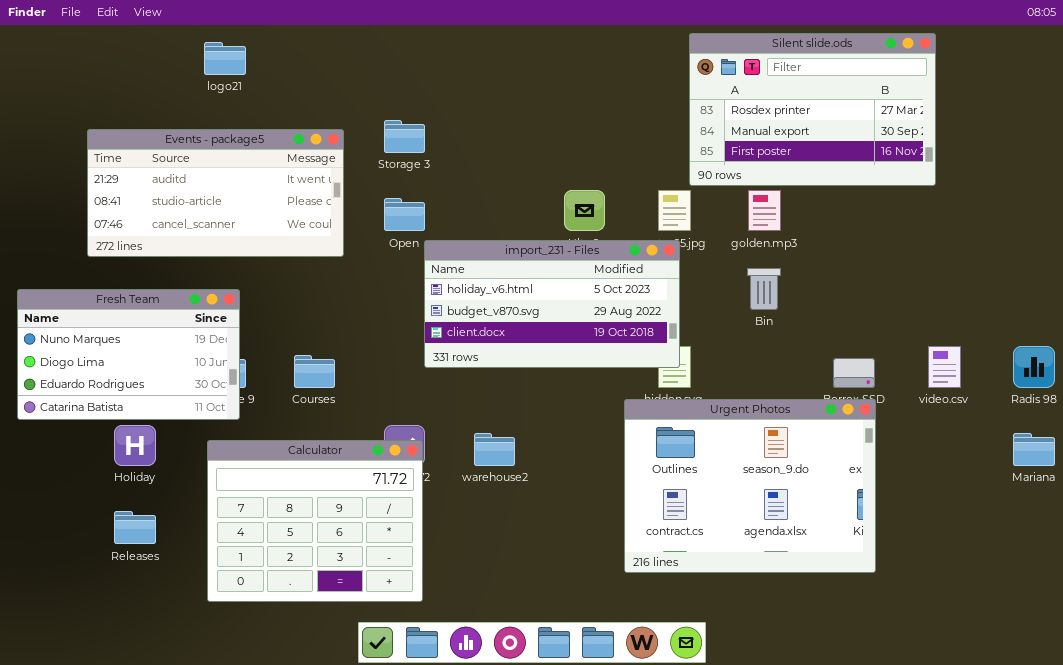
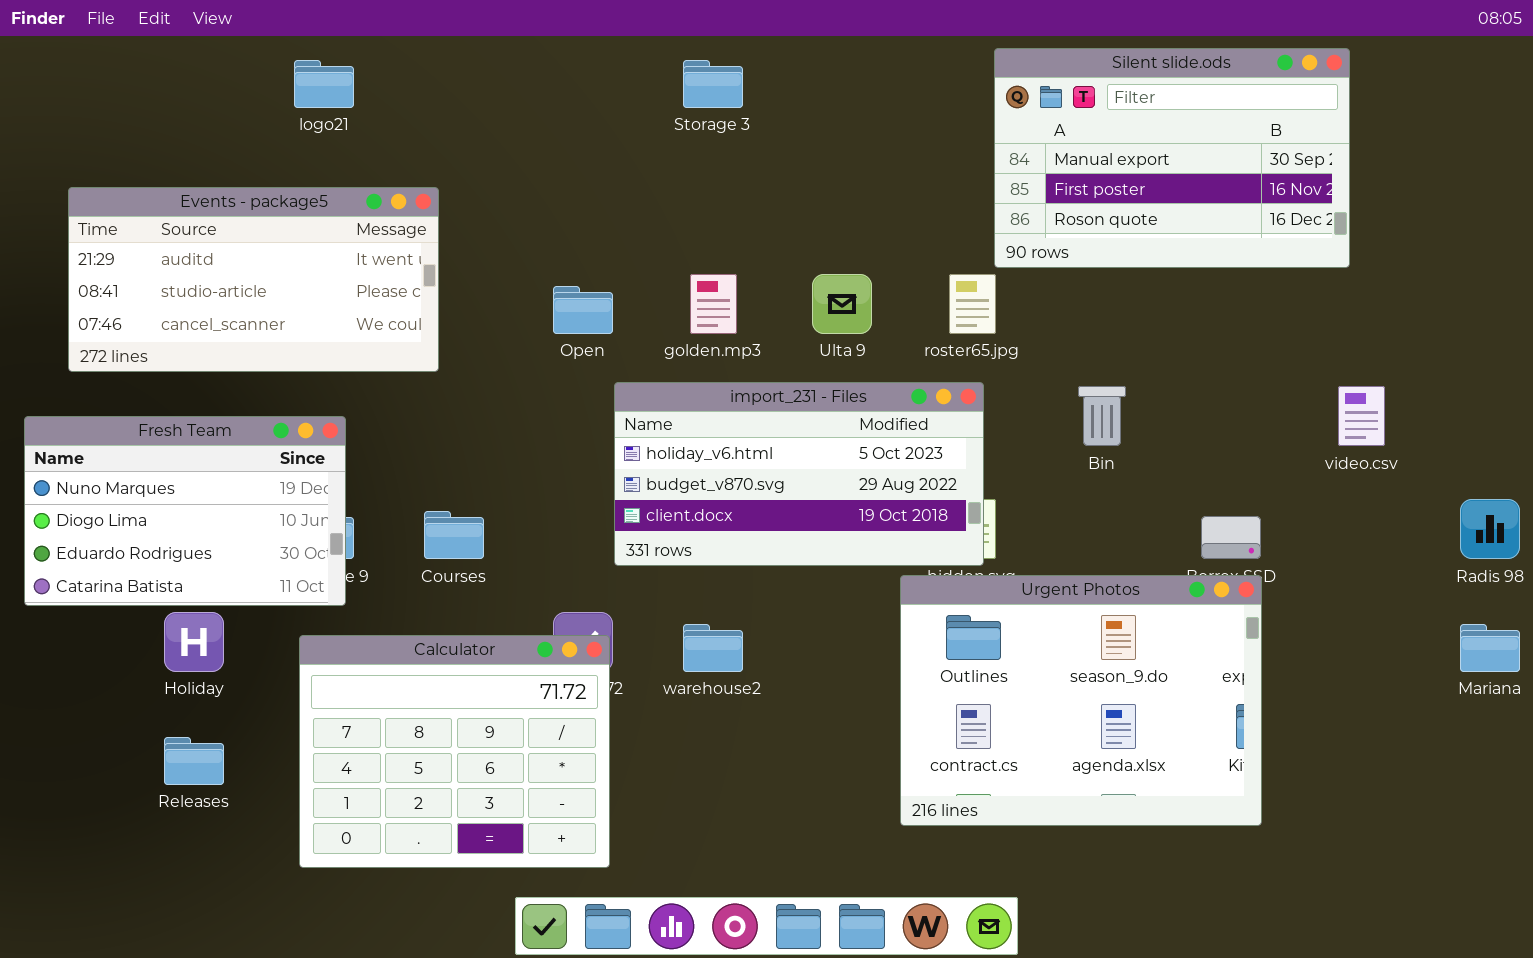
Silent slide.ods: [689,33,936,186] -> [994,48,1350,268], scrolled down 1 row
Storage 3: [384,120,425,153] -> [683,60,743,108], moved
Events - package5: [87,129,344,257] -> [68,187,439,372], moved
golden.mp3: [748,190,781,231] -> [690,274,737,334], moved
import_231 - Files: [424,240,680,368] -> [614,382,984,566], moved
video.csv: [928,346,961,388] -> [1338,386,1385,446], moved

